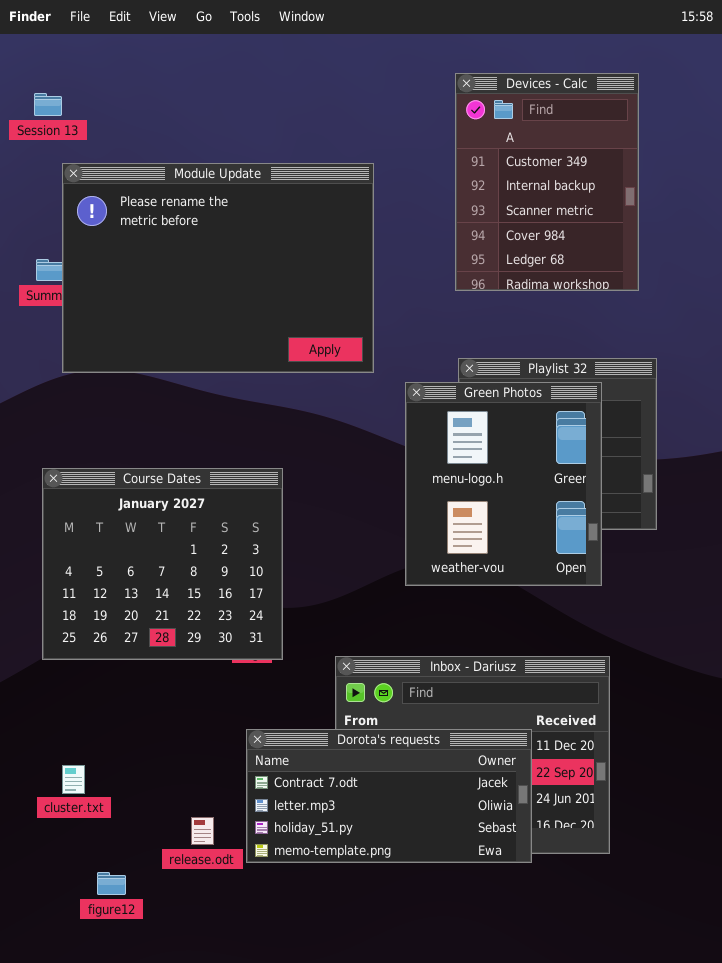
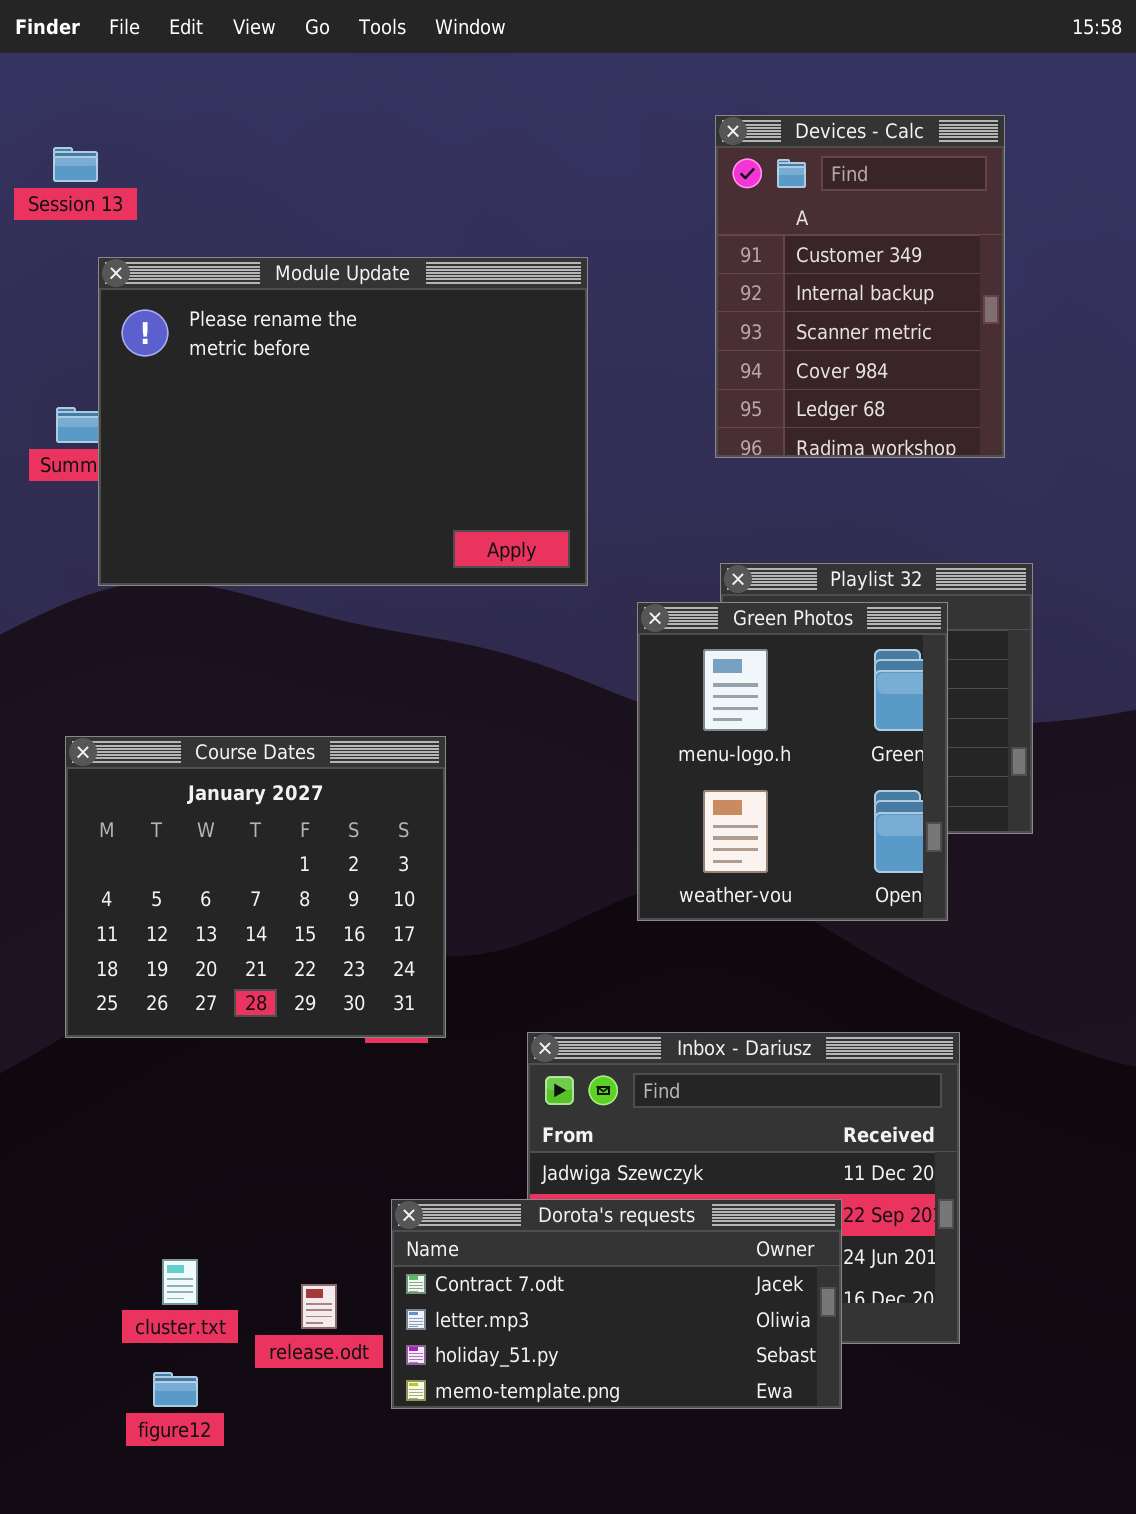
Dorota's requests: [246,729,532,863] -> [391,1199,842,1409], moved
cluster.txt: [62,765,85,794] -> [162,1259,198,1305], moved

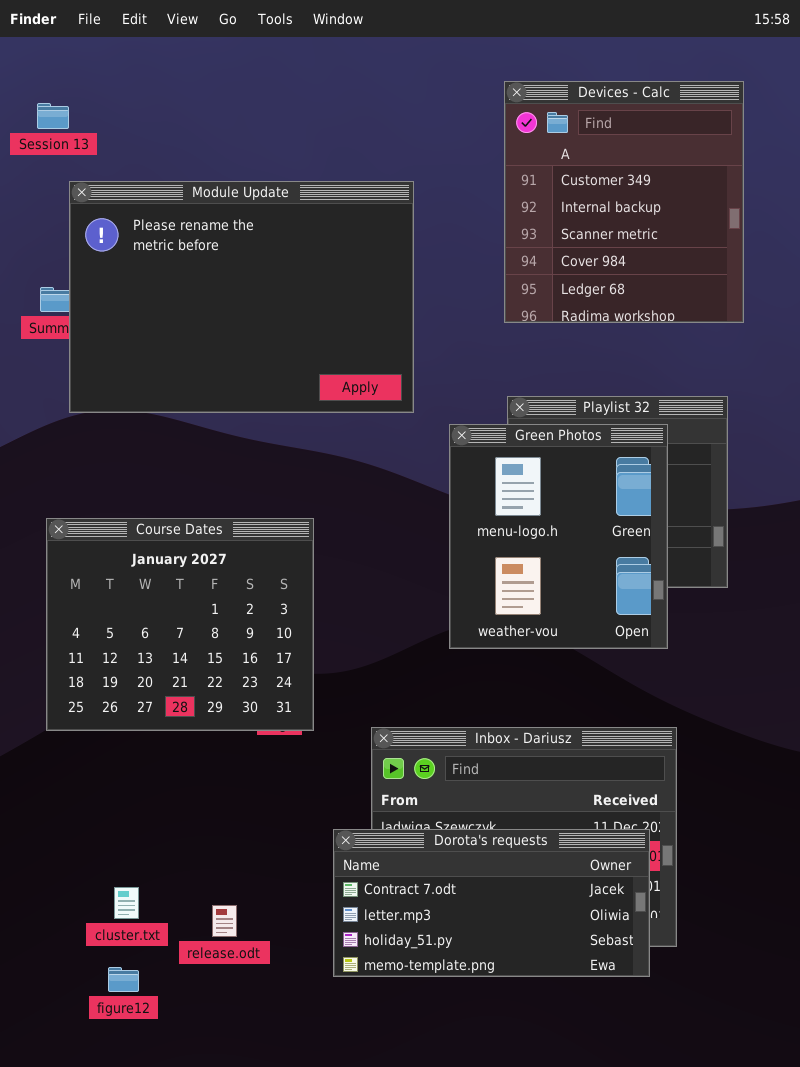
Devices - Calc: [715,115,1005,458] -> [504,81,744,323], resized
Dorota's requests: [391,1199,842,1409] -> [333,829,650,977], moved

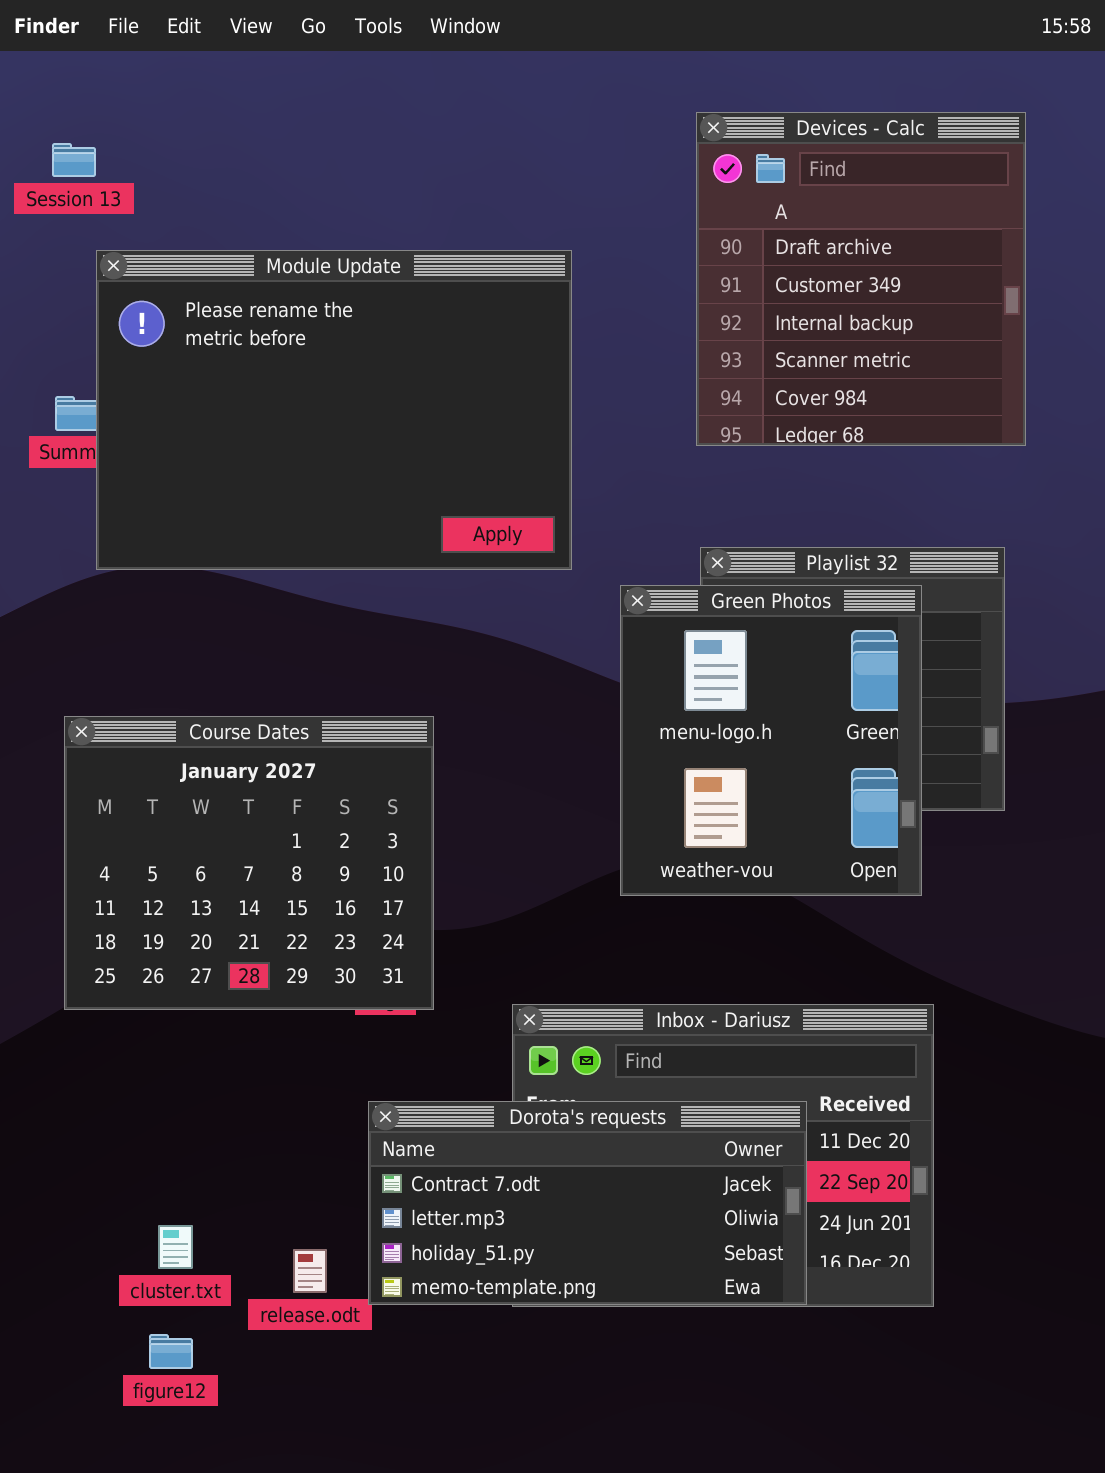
Devices - Calc: [504,81,744,323] -> [696,112,1026,446], scrolled up 1 row
Dorota's requests: [333,829,650,977] -> [368,1101,807,1305], moved

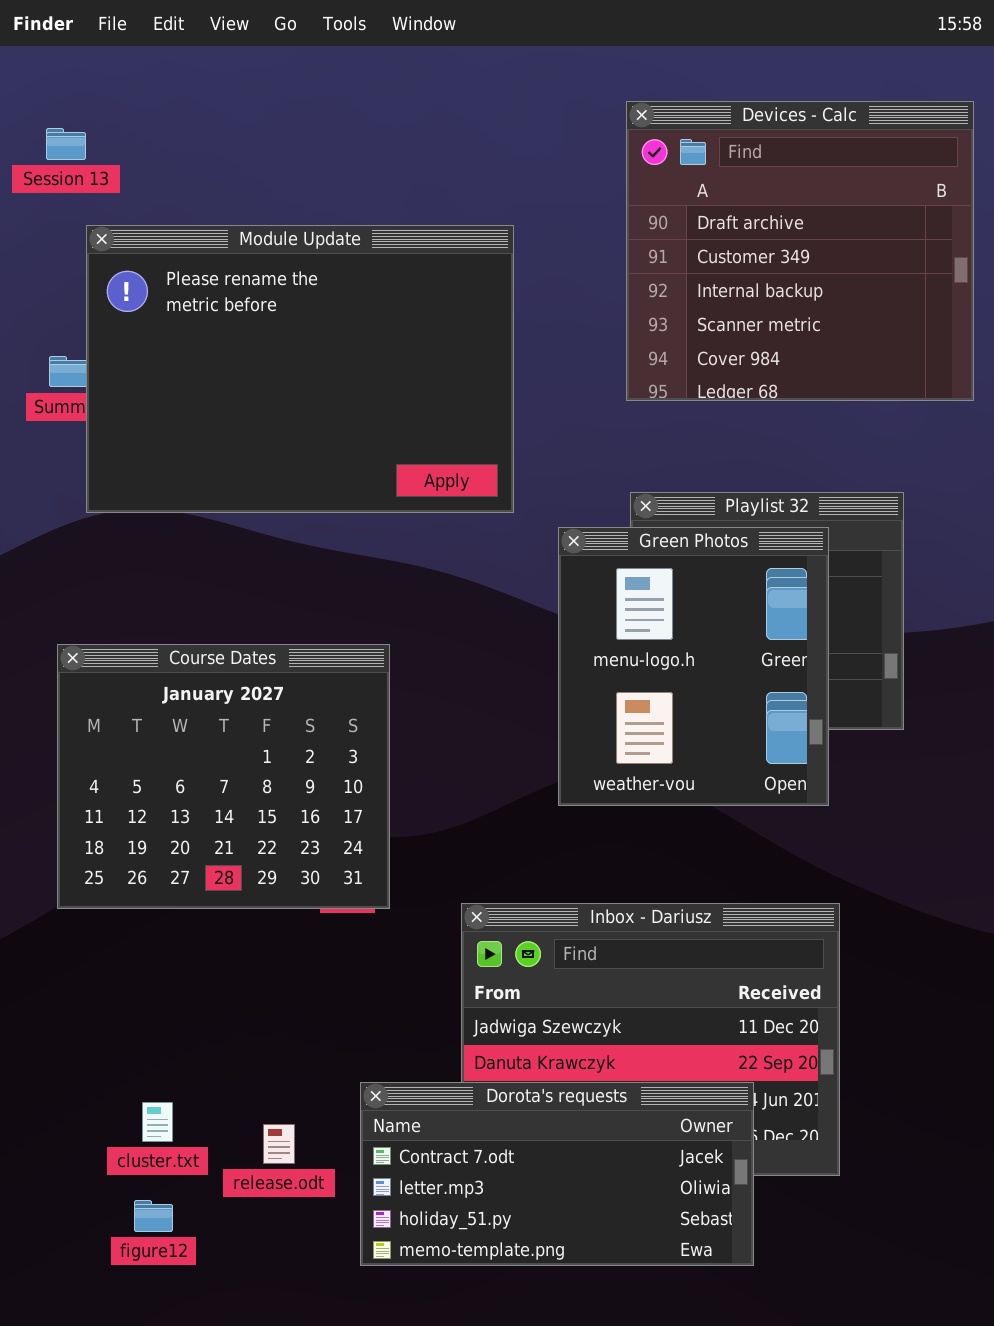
Devices - Calc: [696,112,1026,446] -> [626,101,974,401], resized
Dorota's requests: [368,1101,807,1305] -> [360,1082,754,1266], moved

